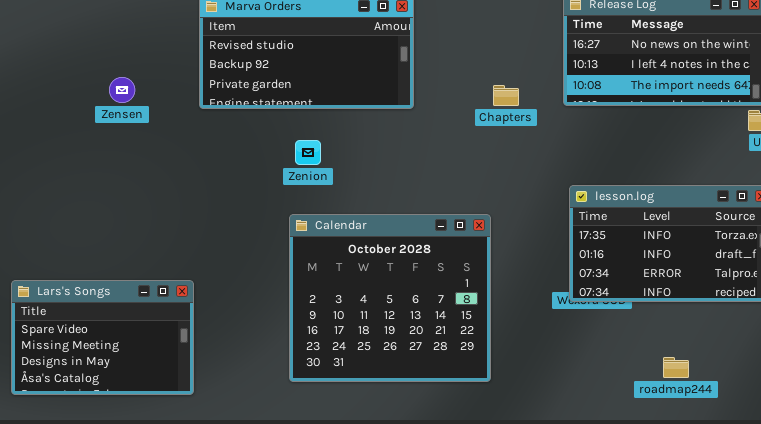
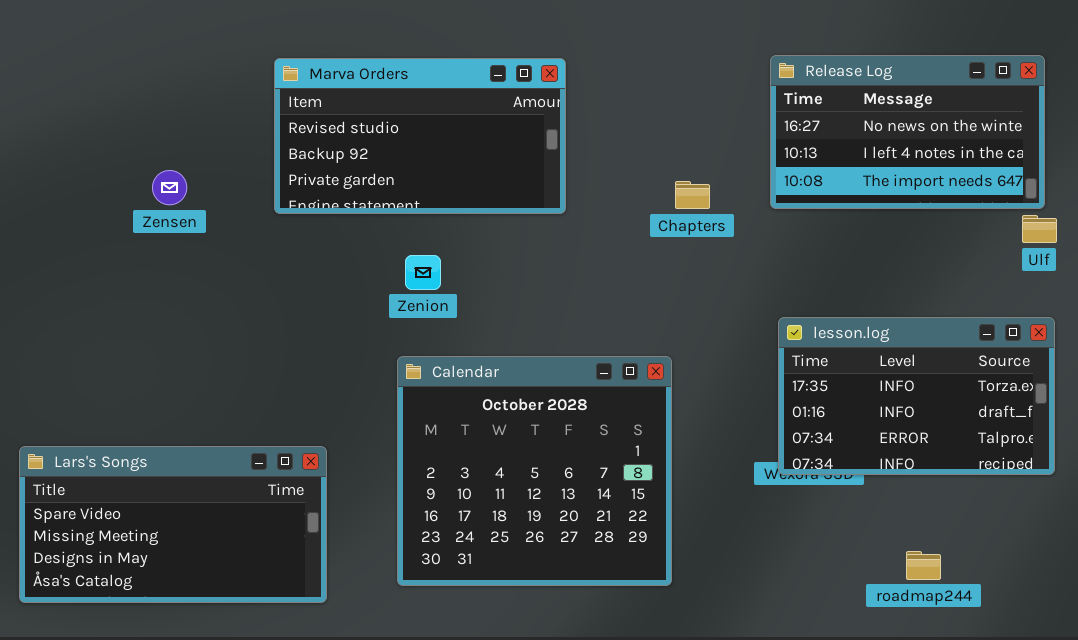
Lars's Songs: [11,280,194,395] -> [19,446,327,603], resized

